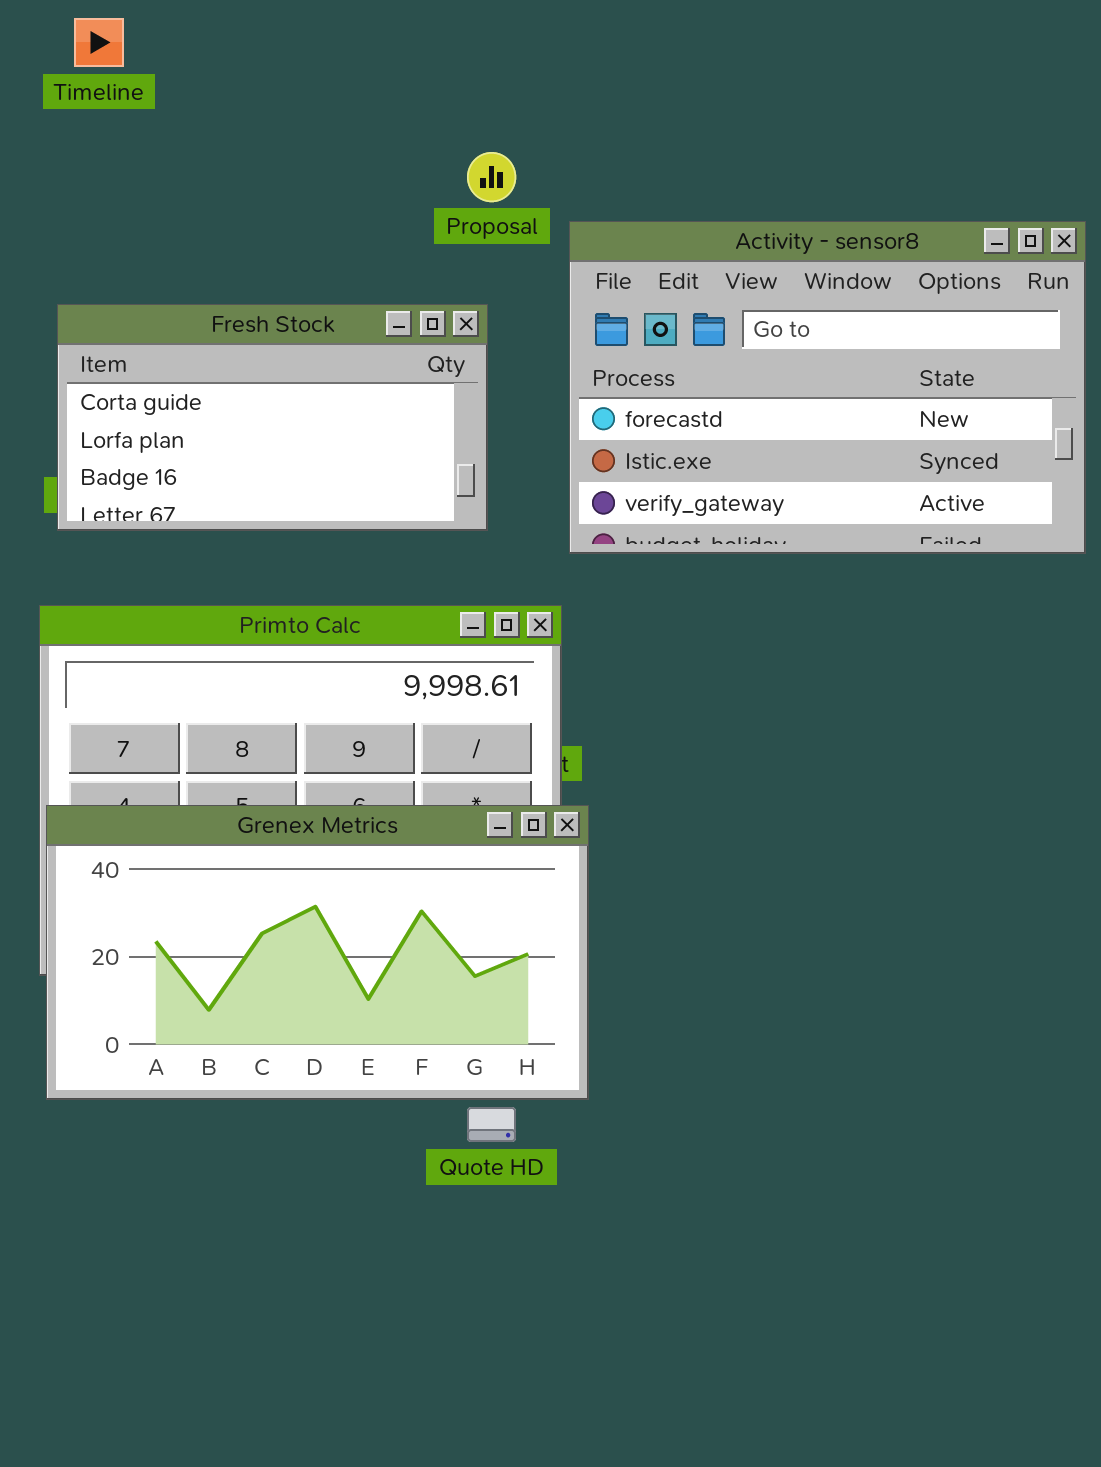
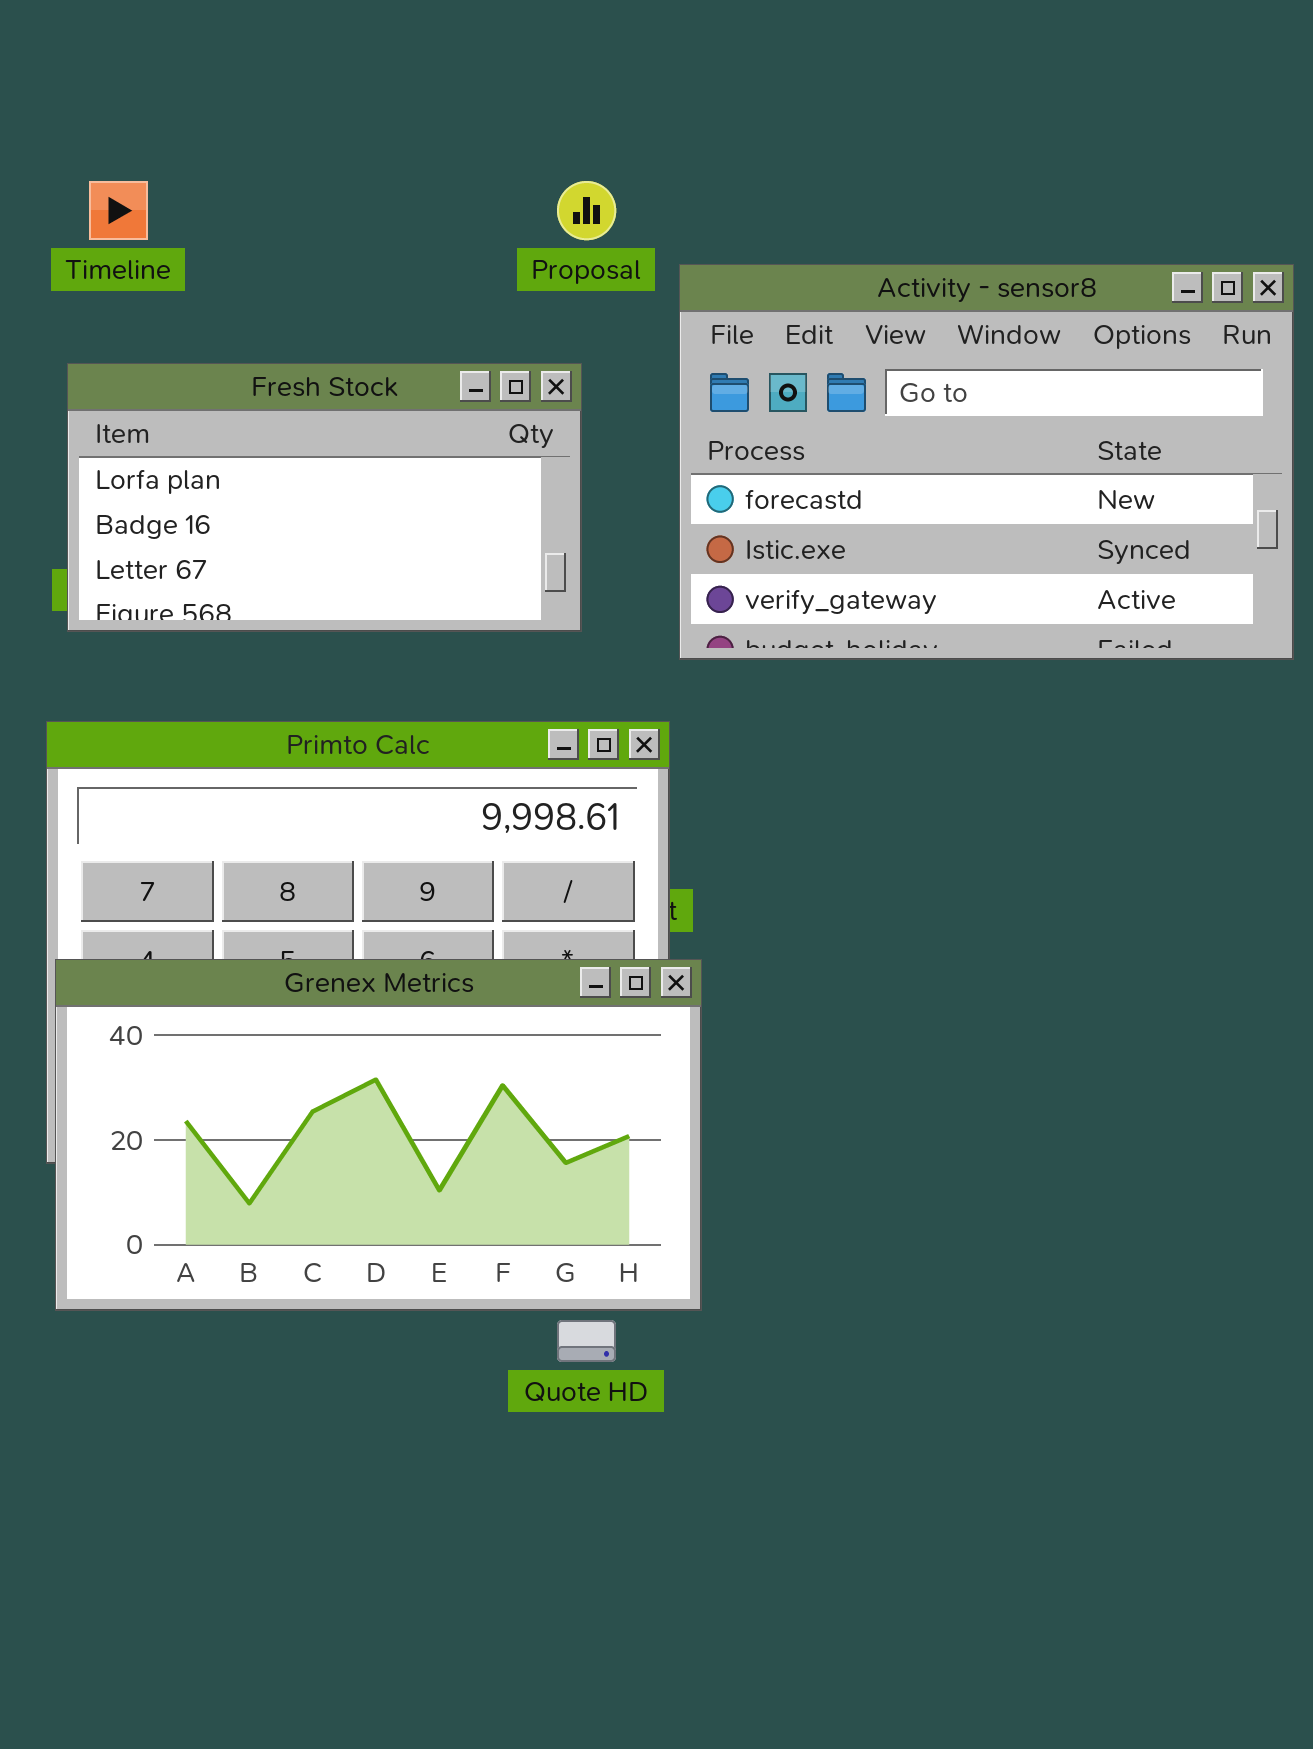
Timeline: [74,18,124,67] -> [89,181,148,240], moved
Fresh Stock: [57,304,488,531] -> [67,363,582,632], scrolled down 1 row

